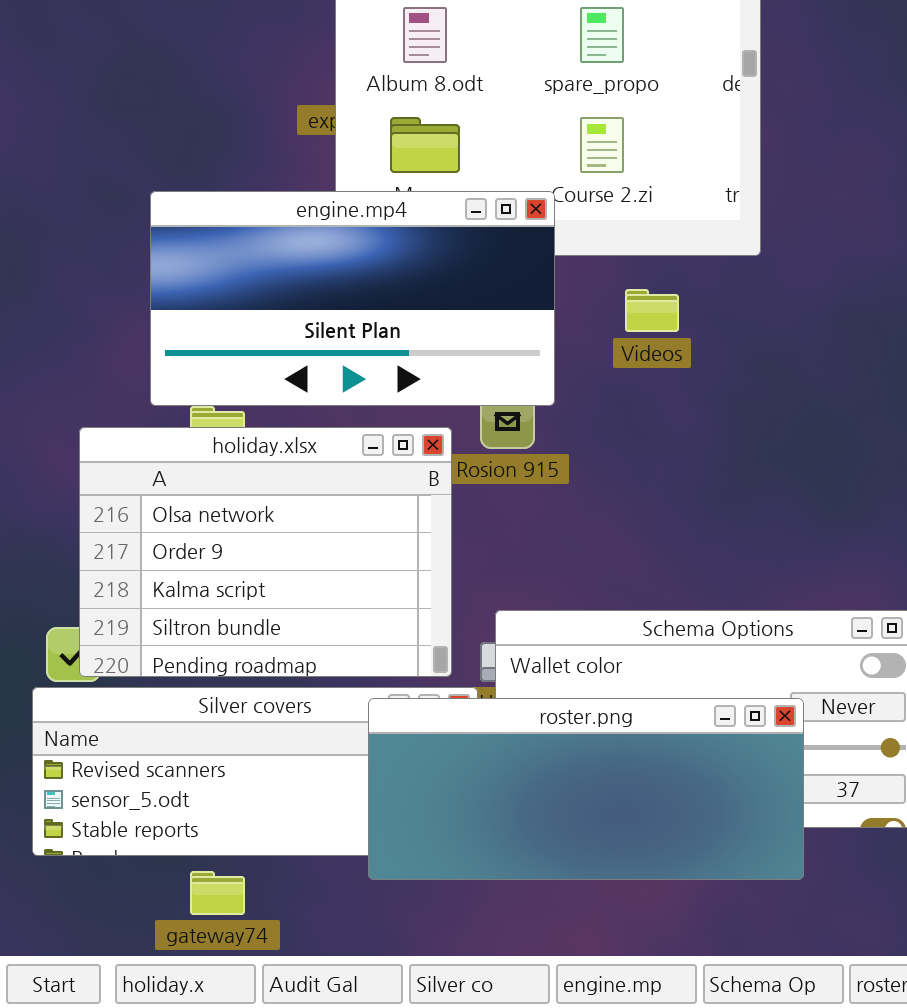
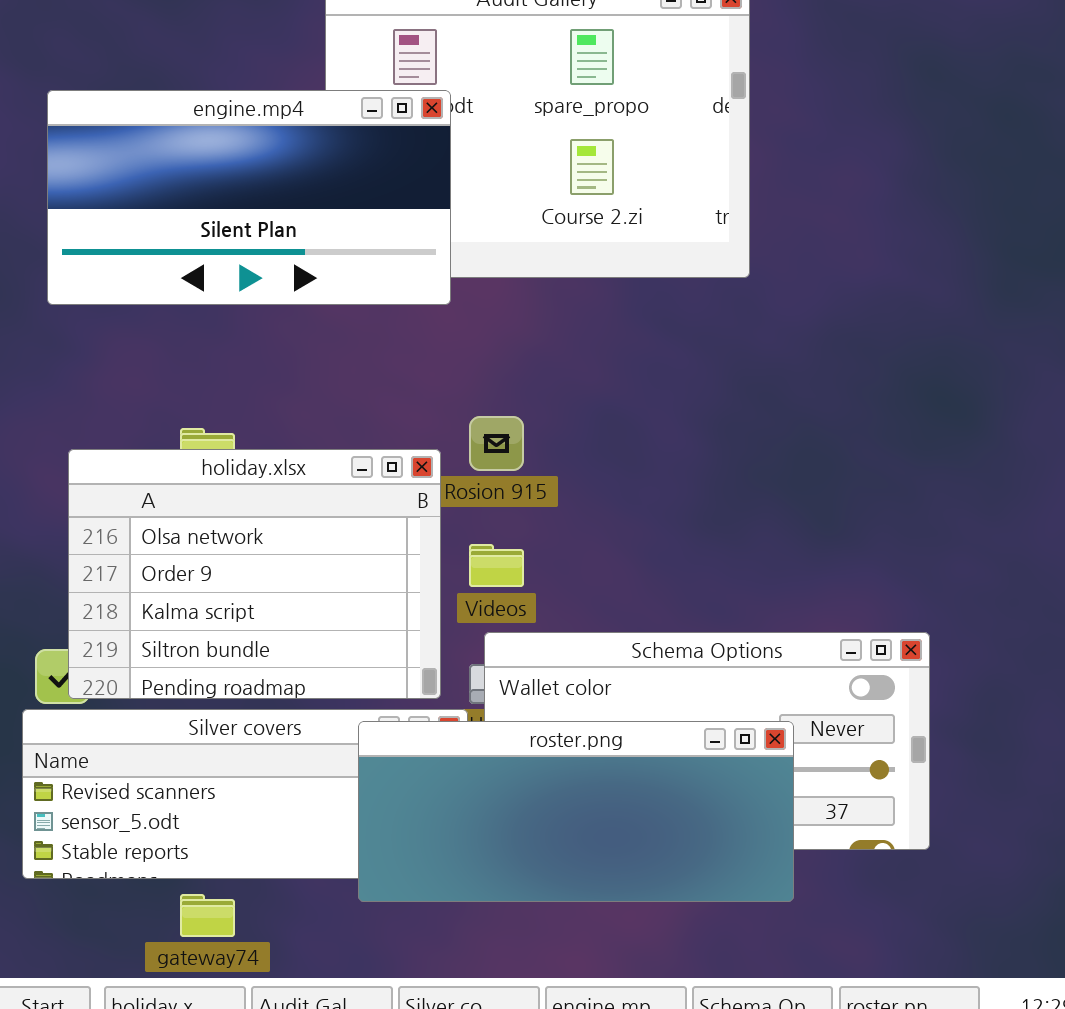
engine.mp4: [150,191,555,406] -> [47,90,451,305], moved
Videos: [625,289,679,332] -> [469,544,524,587], moved

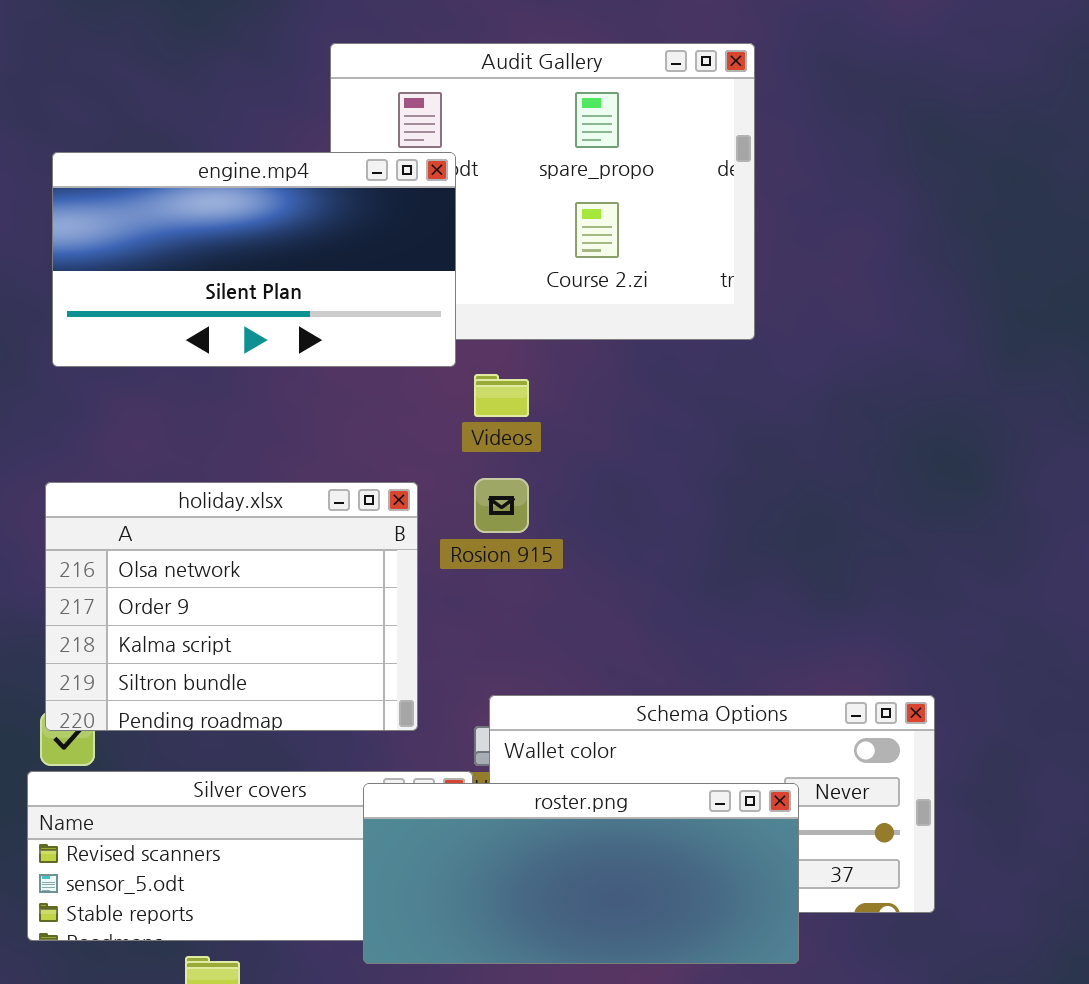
holiday.xlsx: [68,449,441,699] -> [45,482,418,731], moved
Videos: [469,544,524,587] -> [474,374,529,417], moved

